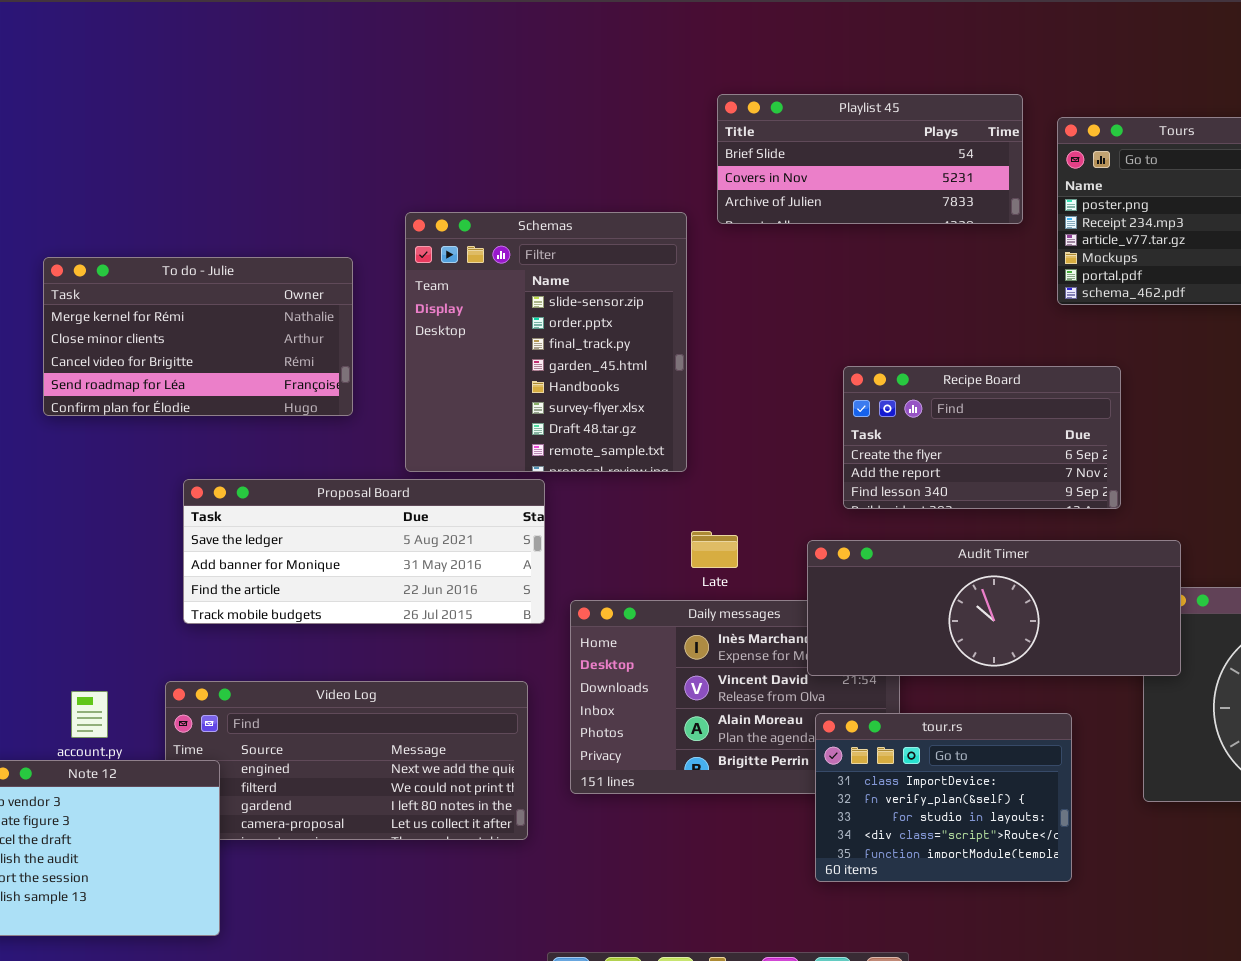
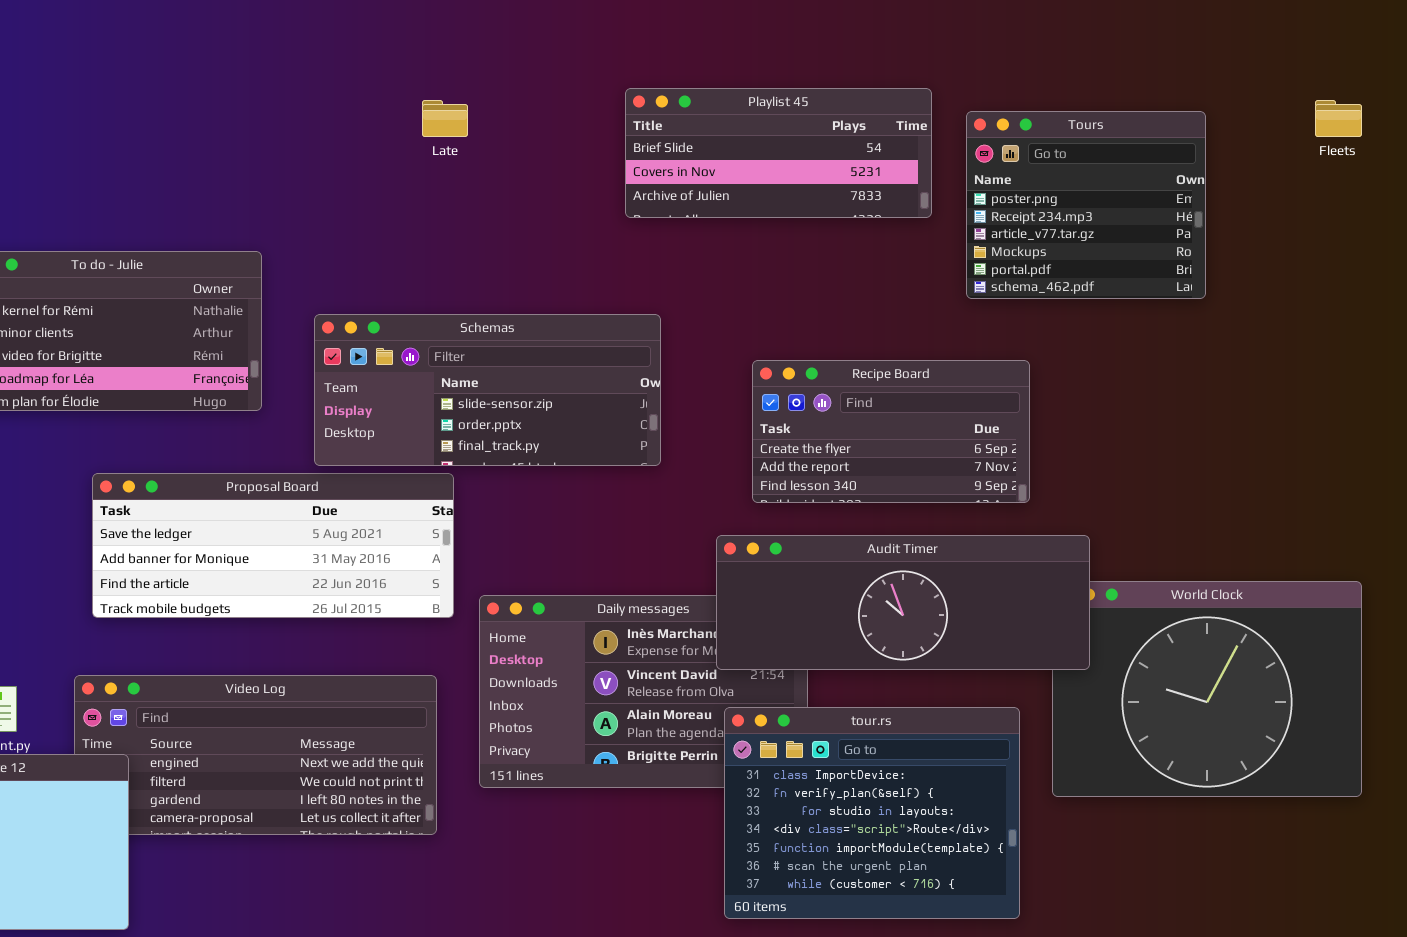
Schemas: [405,212,687,472] -> [314,314,661,466], resized
Late: [691,531,738,568] -> [422,100,468,137], moved
tour.rs: [815,713,1072,882] -> [724,707,1020,919], resized

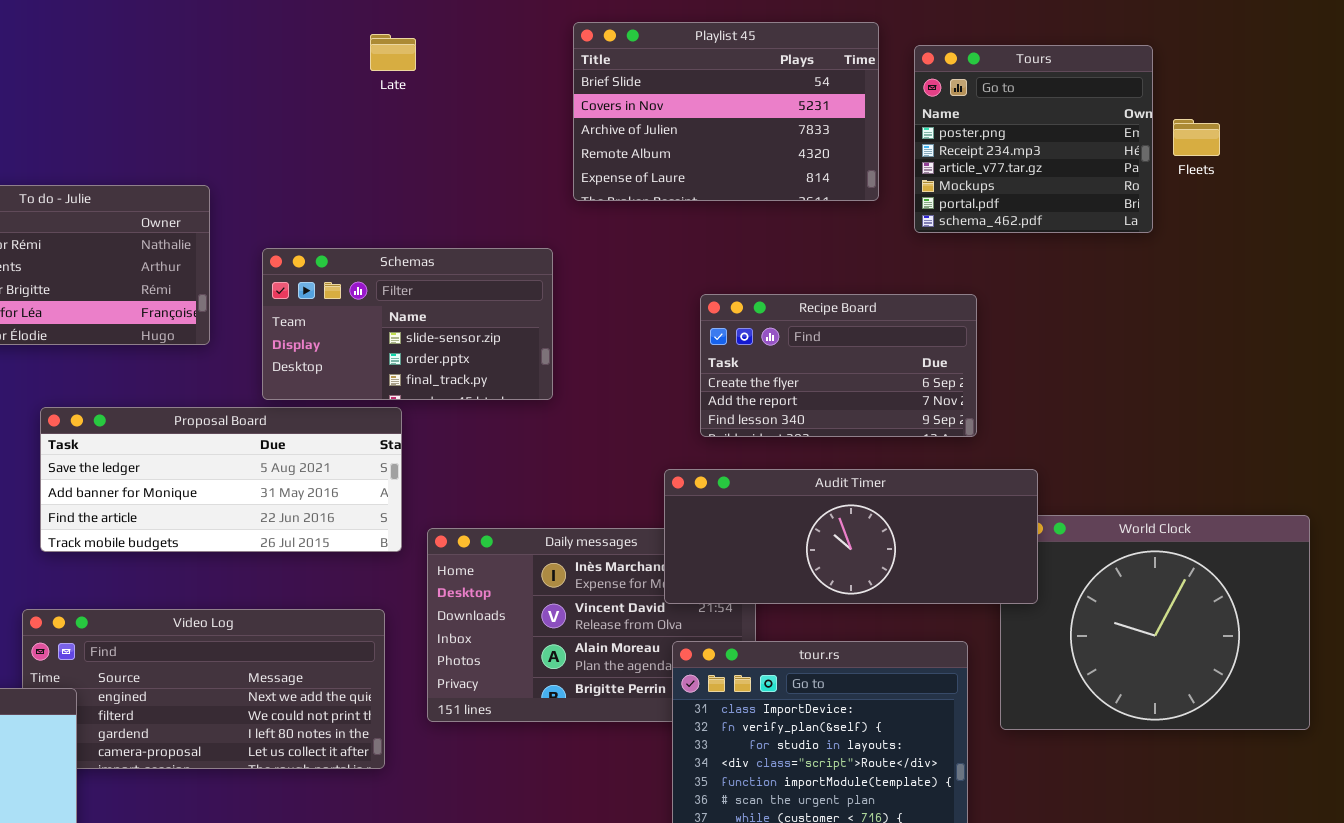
Playlist 45: [625,88,932,218] -> [573,22,879,201], resized
Fleets: [1315,100,1362,137] -> [1173,119,1220,156], moved
Schemas: [314,314,661,466] -> [262,248,553,400], resized

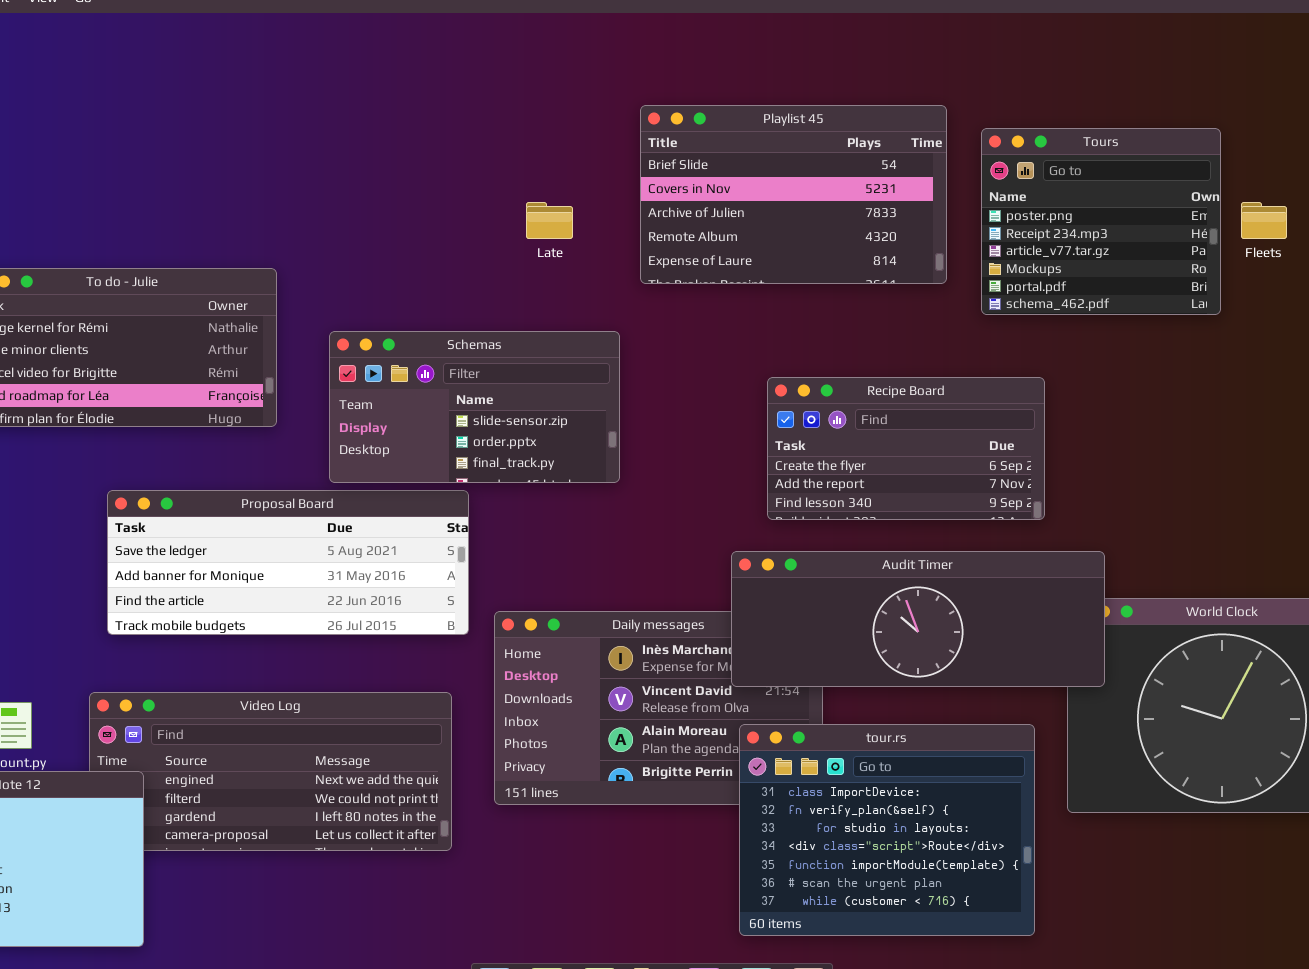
Late: [370,34,416,71] -> [526,202,573,239], moved

